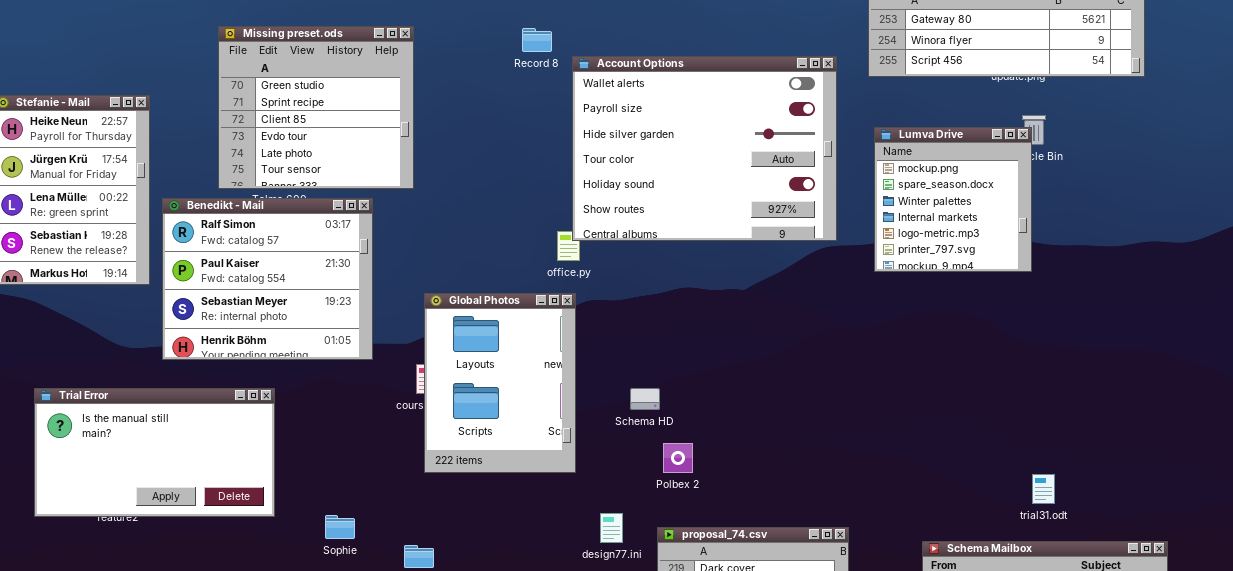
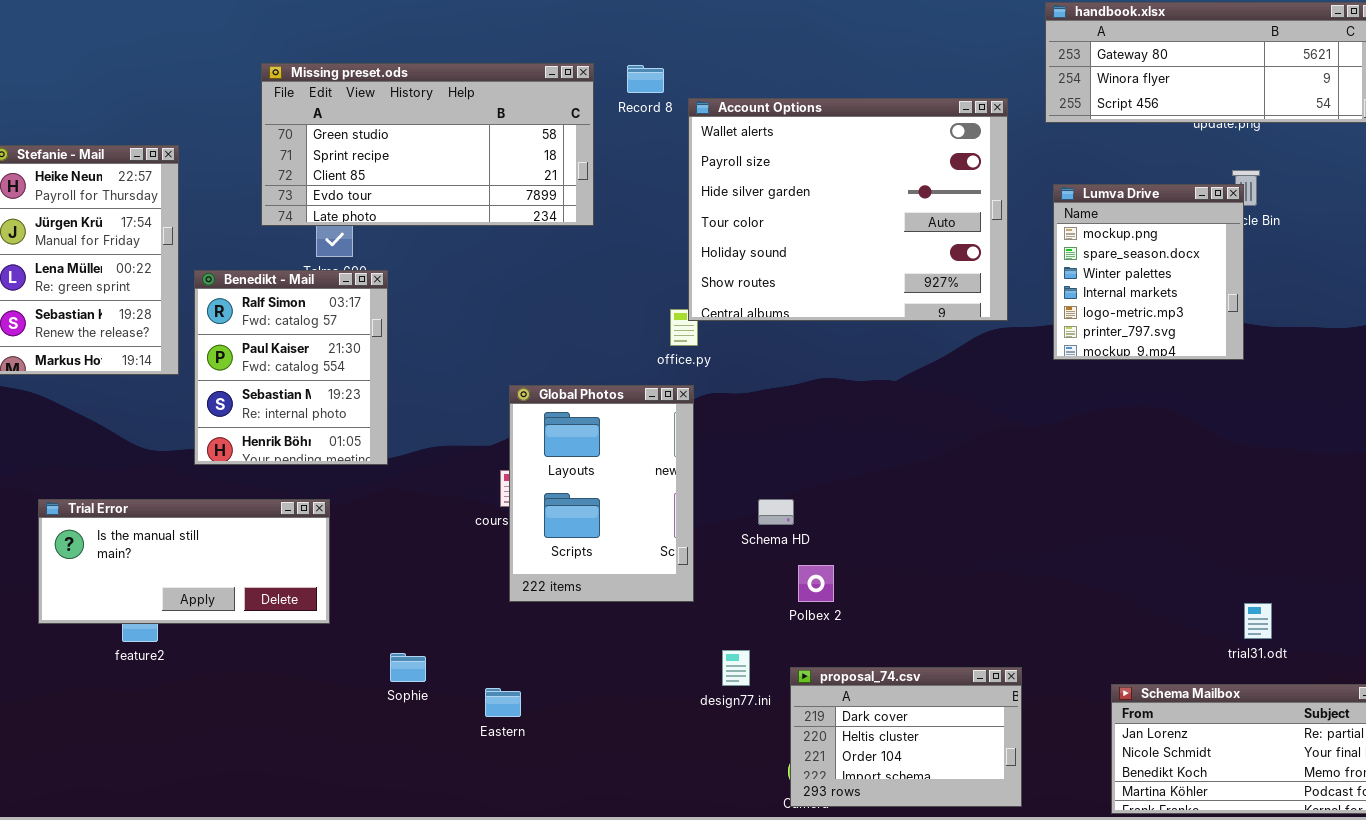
Missing preset.ods: [218,26,414,189] -> [261,63,594,226], resized
Benedikt - Mail: [162,198,373,360] -> [194,270,388,465], resized
Trial Error: [34,388,275,517] -> [38,499,330,624], resized

